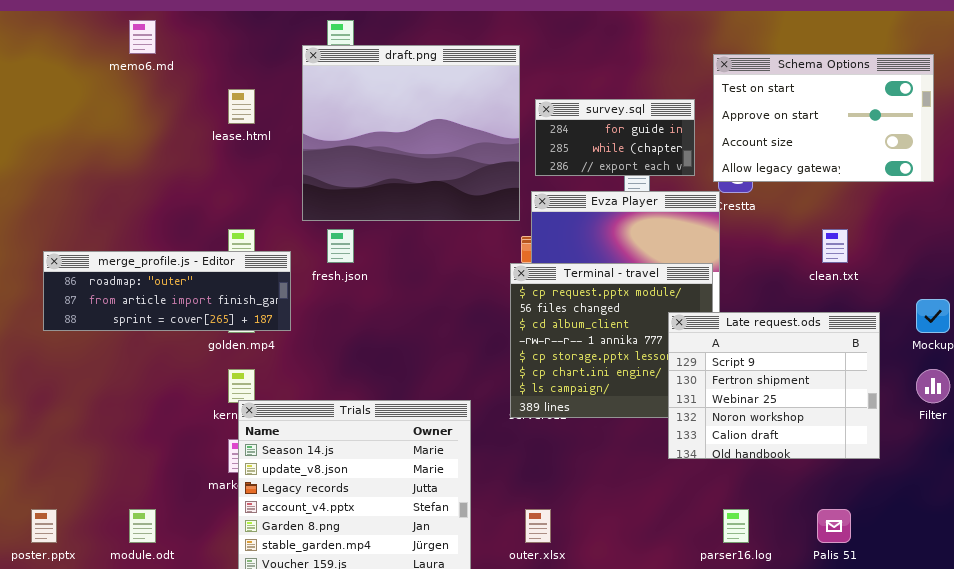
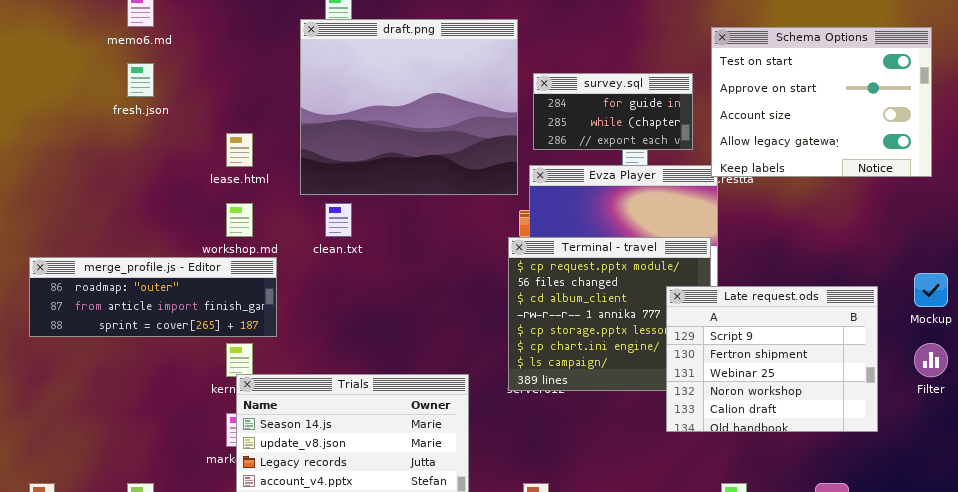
Schema Options: [713,54,934,182] -> [711,27,932,177], resized
lease.html: [228,89,255,124] -> [226,133,253,167], moved
fresh.json: [327,229,354,263] -> [127,63,154,97], moved
clean.txt: [822,229,848,263] -> [325,203,352,237], moved
merge_profile.js - Editor: [43,251,291,331] -> [29,257,277,337], moved

